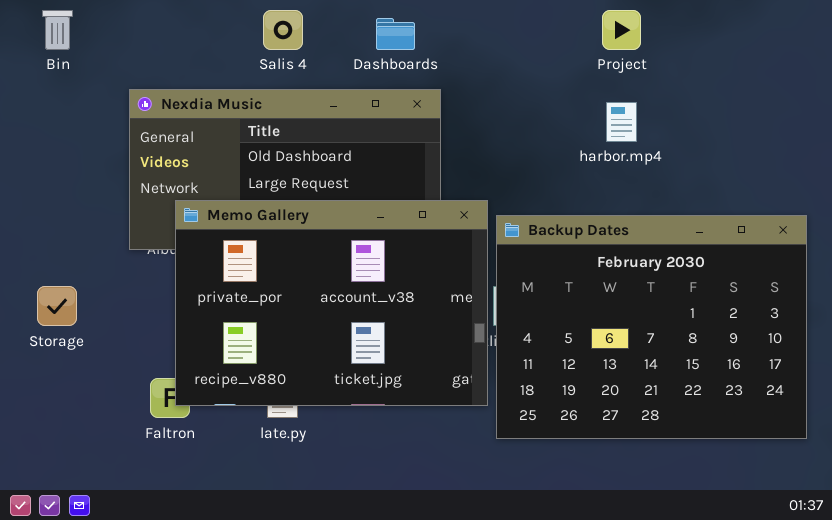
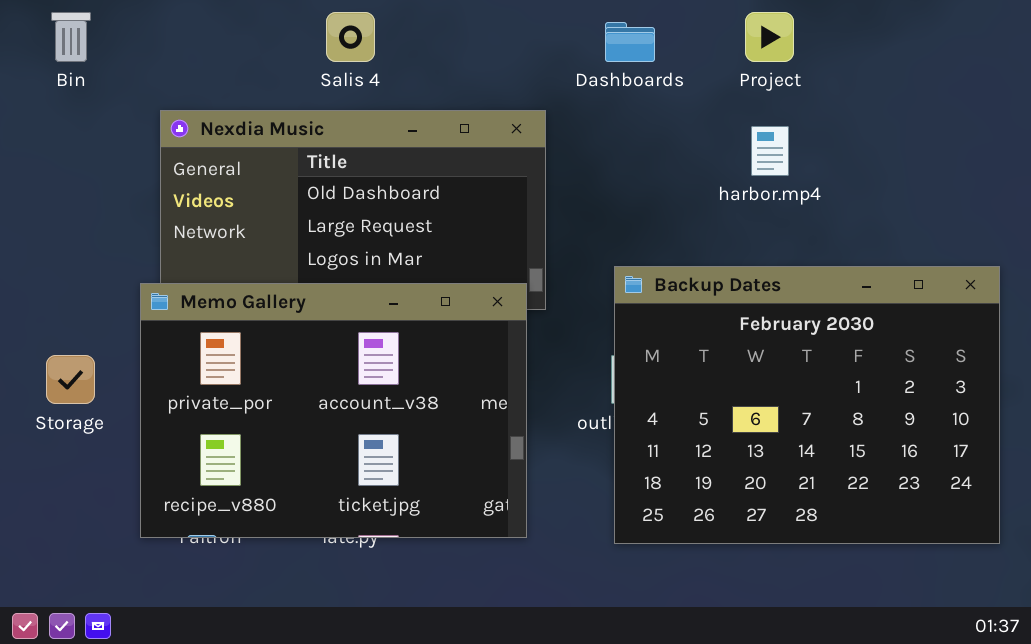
Dashboards: [376,18,415,50] -> [605,22,655,62], moved
Memo Gallery: [175,200,488,406] -> [140,283,527,538], moved

